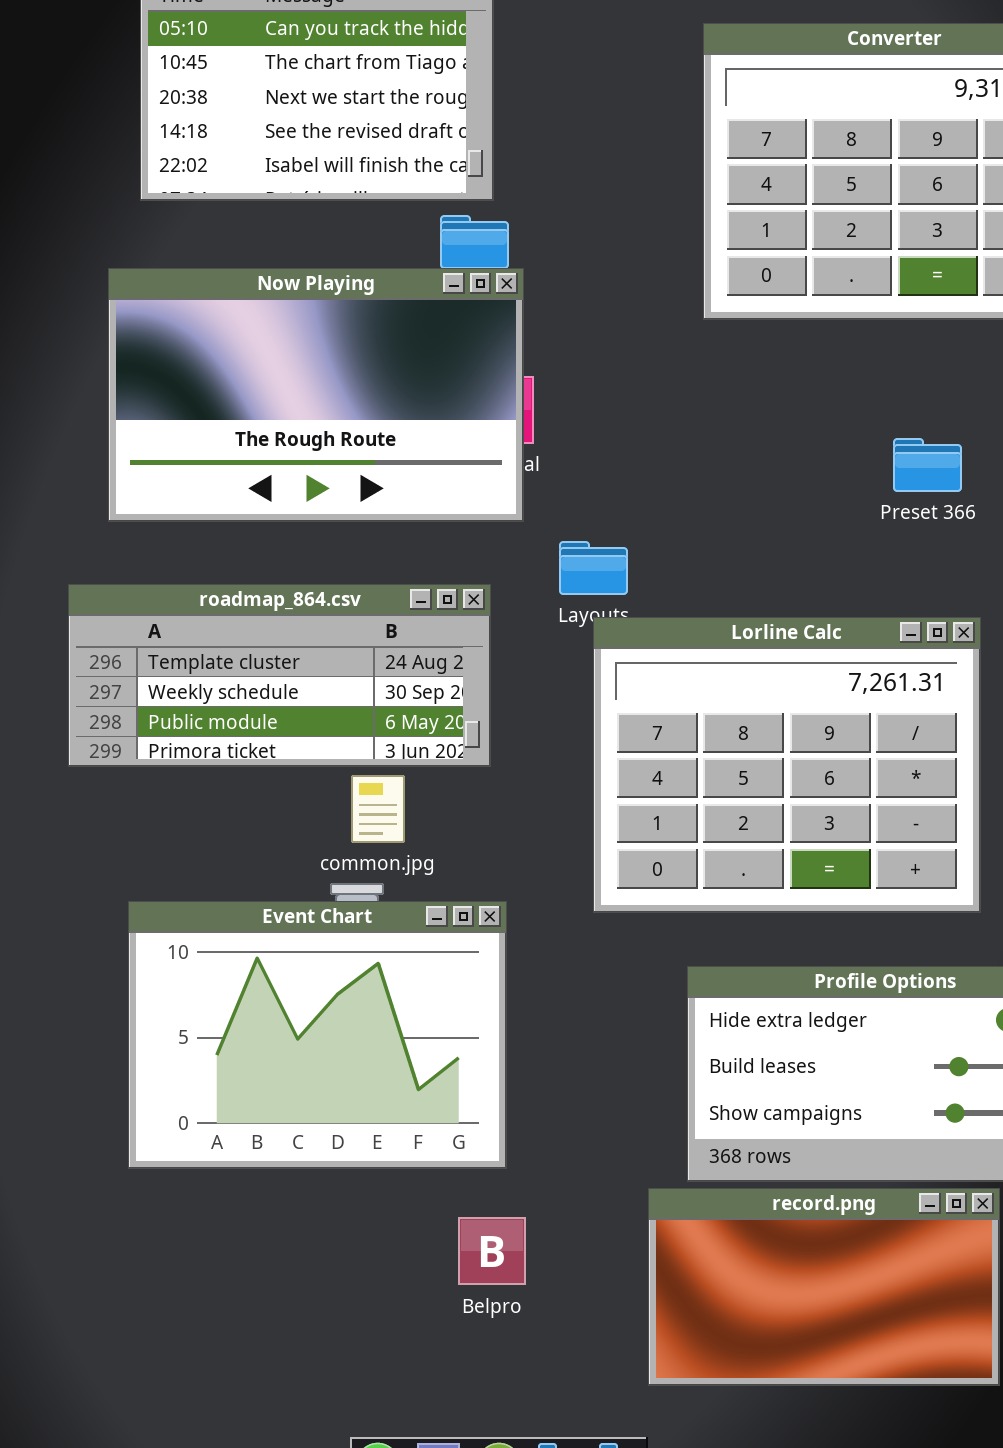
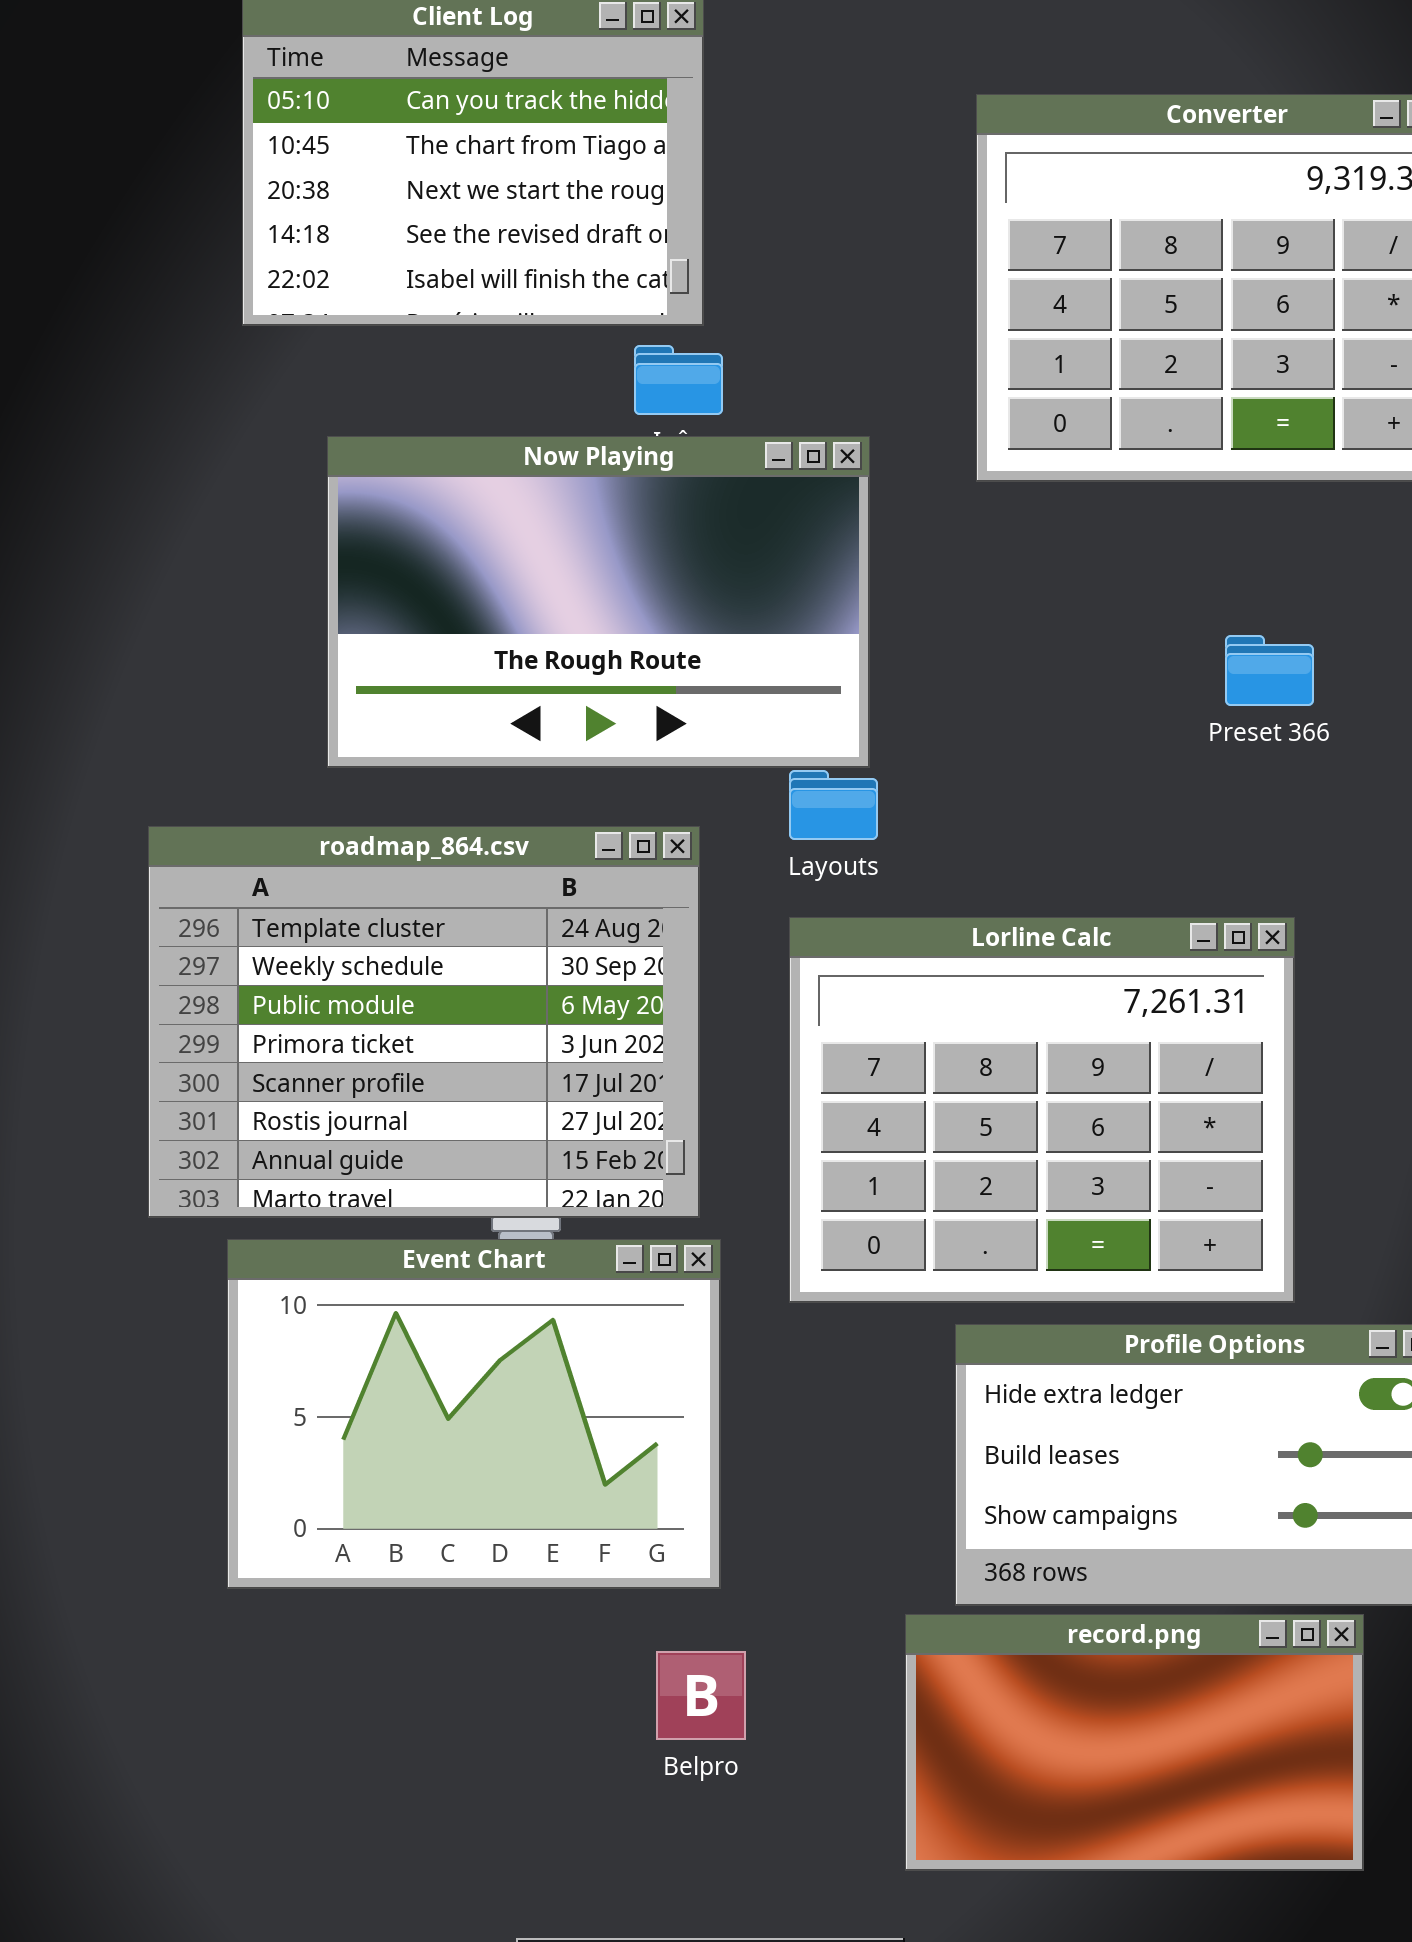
Now Playing: [108,268,524,522] -> [327,436,870,768], moved
roadmap_864.csv: [68,584,491,767] -> [148,826,700,1218], resized
Lorline Calc: [593,617,981,913] -> [789,917,1295,1303], moved

